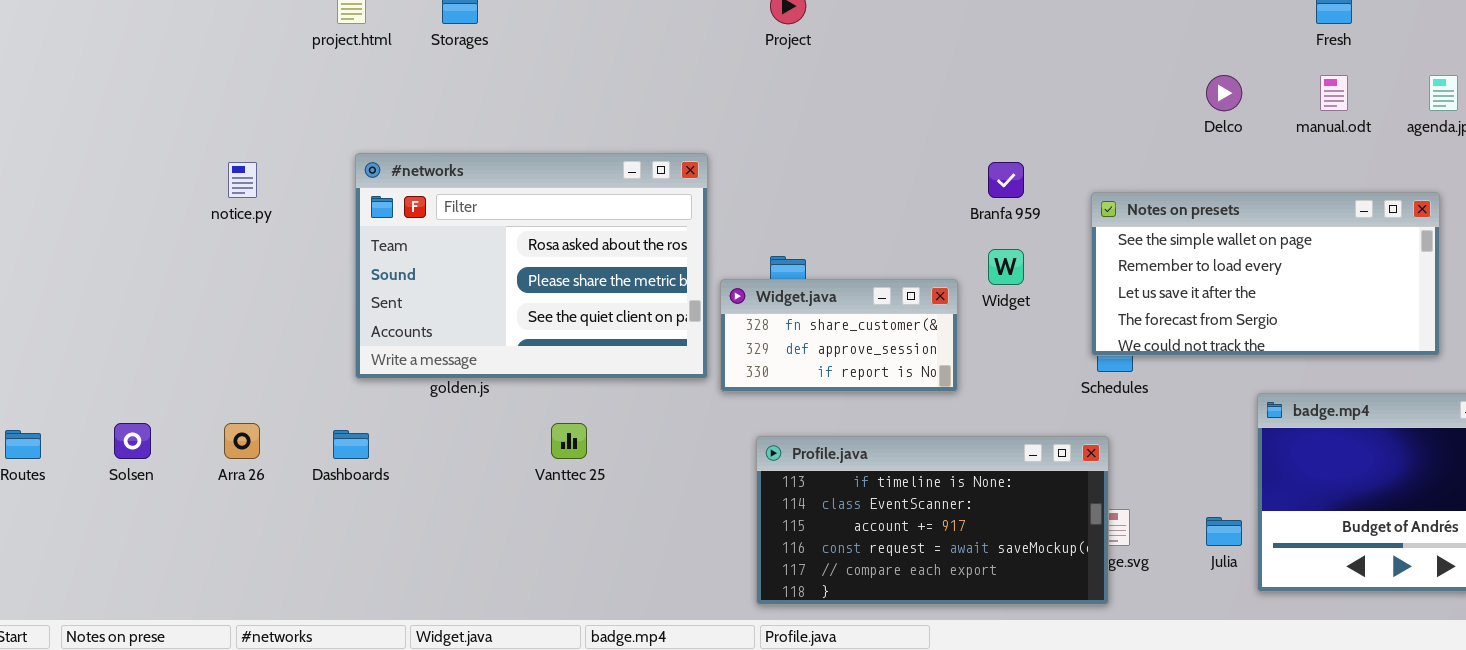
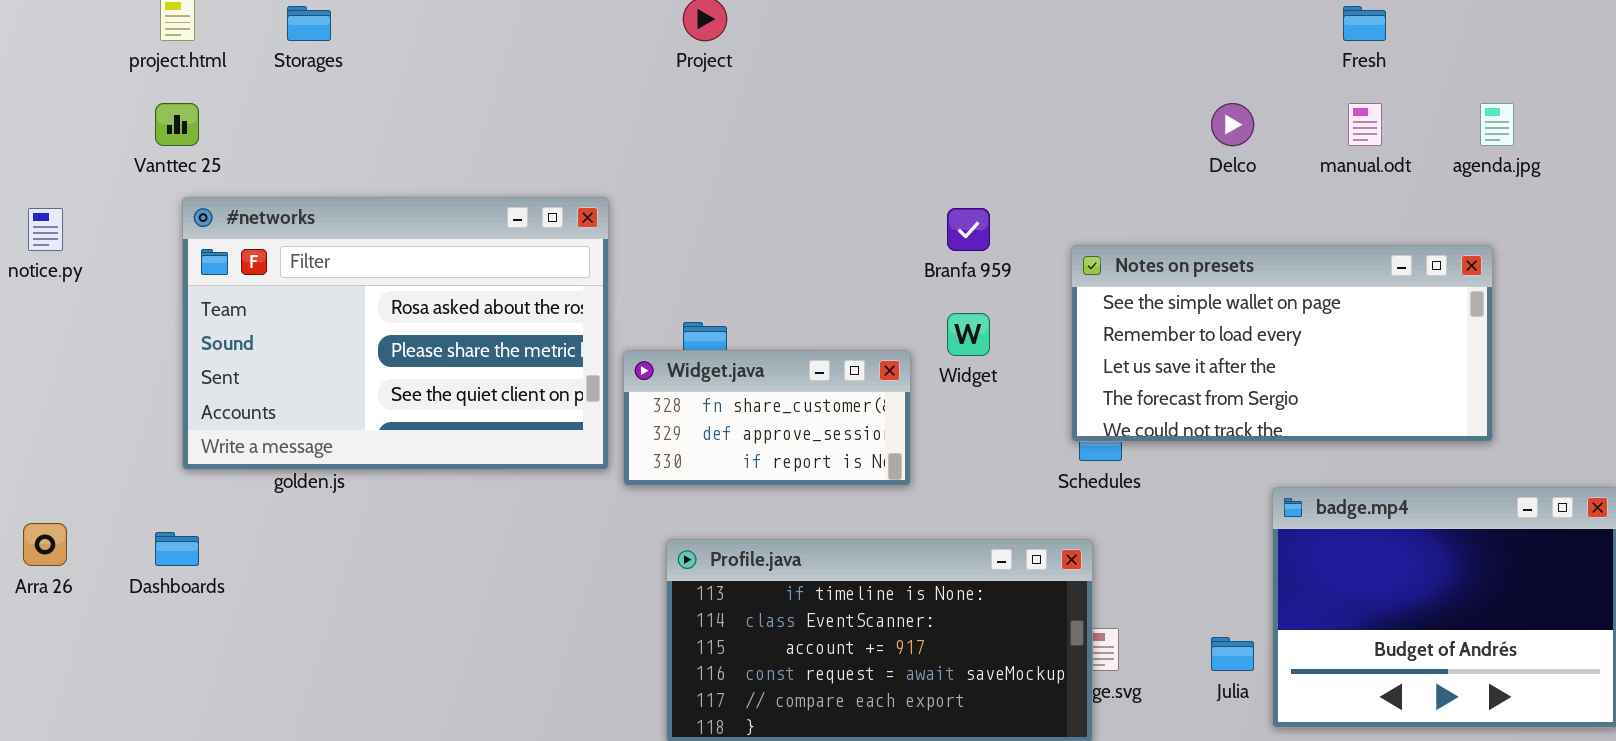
Vanttec 25: [551,423,587,459] -> [155,103,199,146], moved

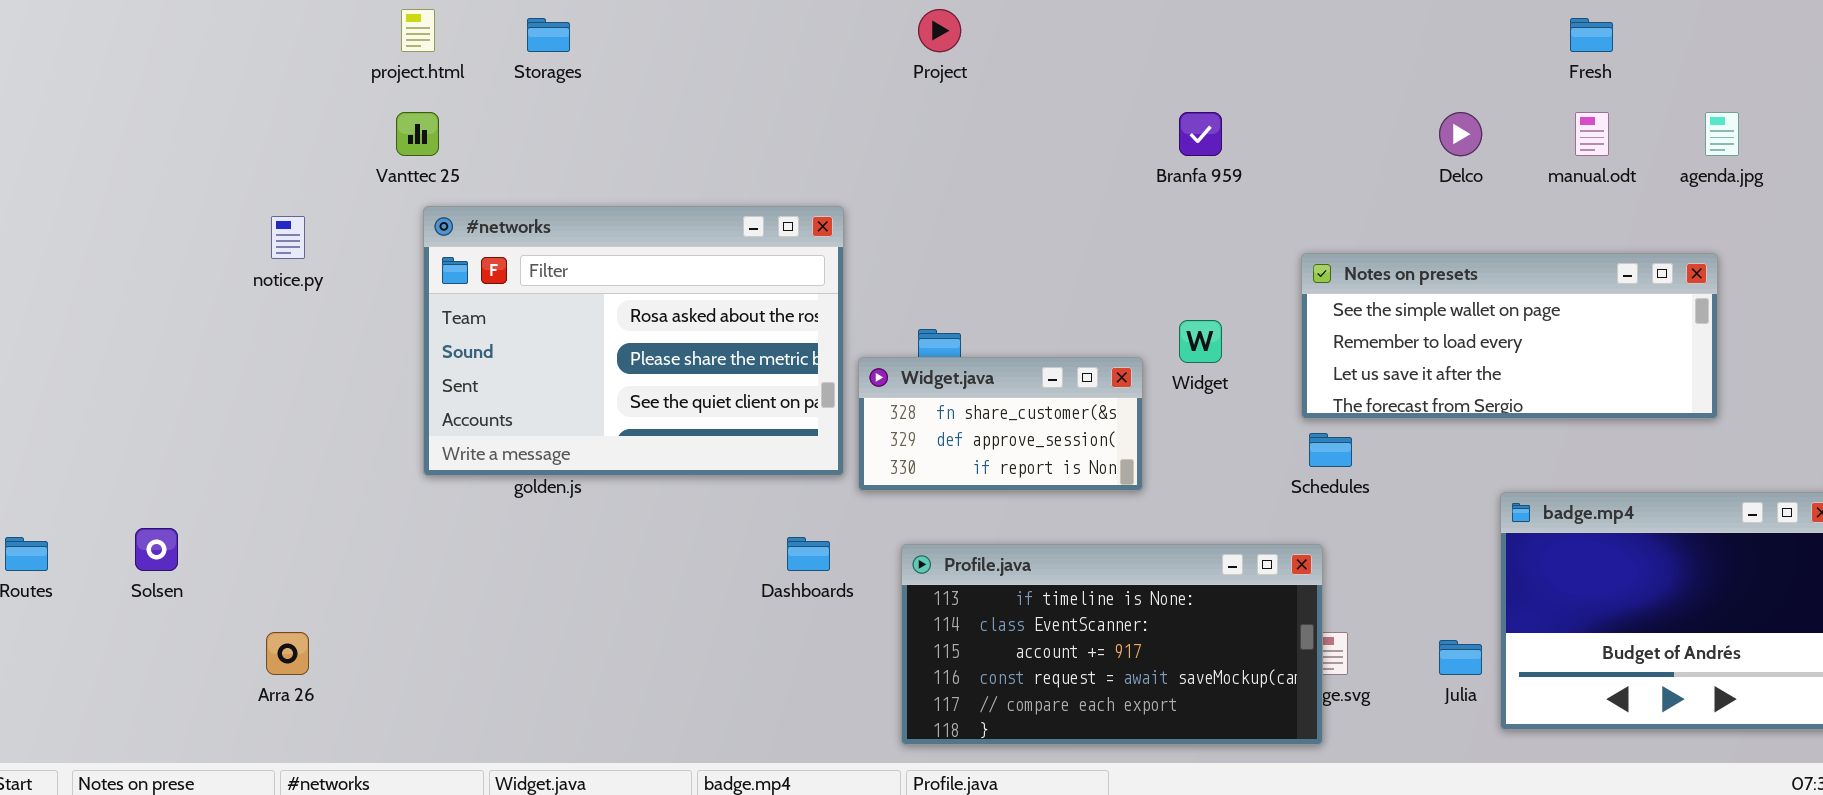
Branfa 959: [947,208,990,251] -> [1179,112,1222,156], moved
Notes on presets: [1071,245,1493,442] -> [1301,253,1718,419], resized
Arra 26: [23,523,67,566] -> [266,632,309,675], moved
Dashboards: [155,532,199,566] -> [787,537,830,571], moved

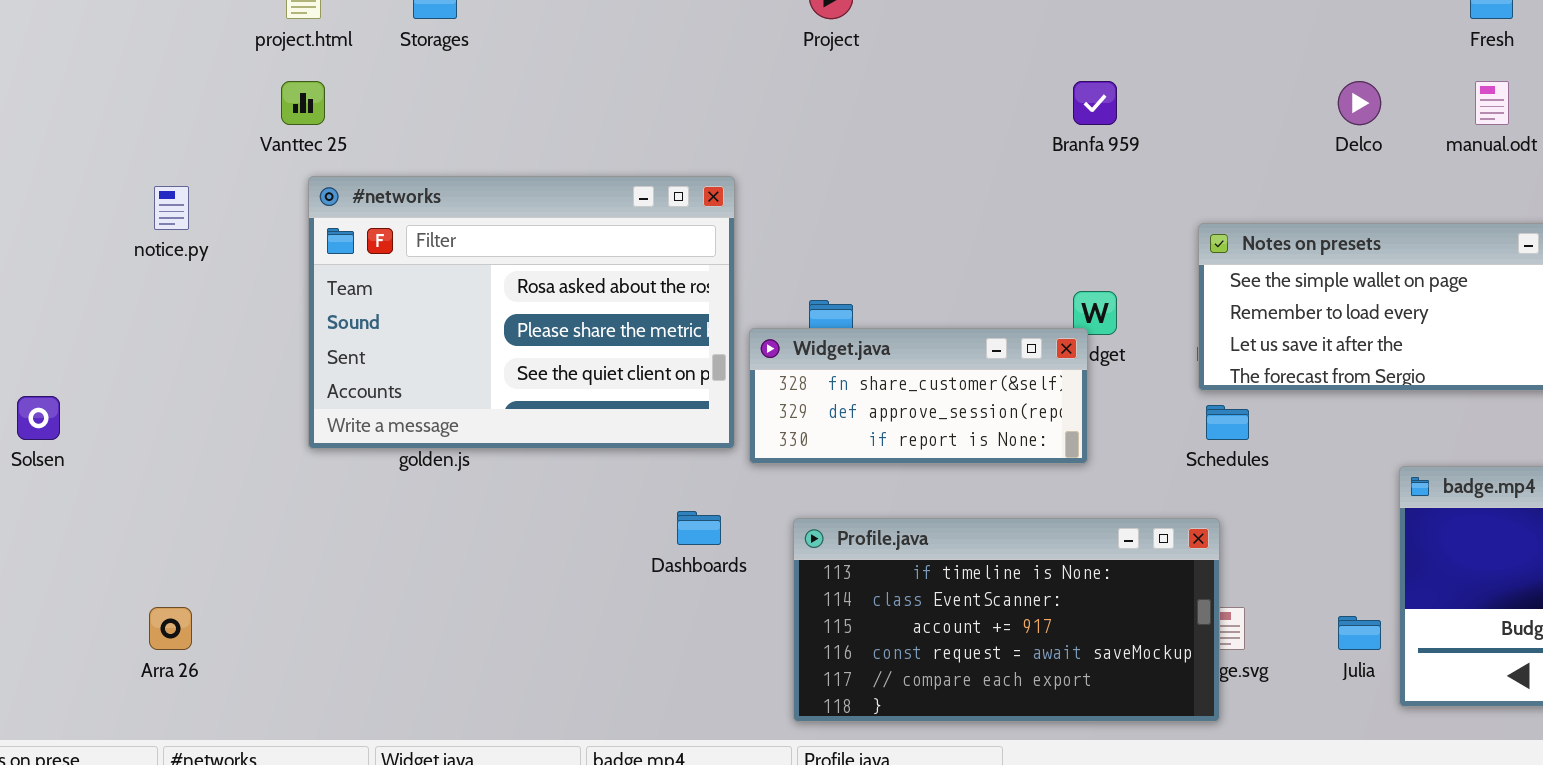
Widget.java: [858,357,1143,491] -> [749,328,1088,464], resized
Solsen: [135,528,178,571] -> [17,396,60,440], moved

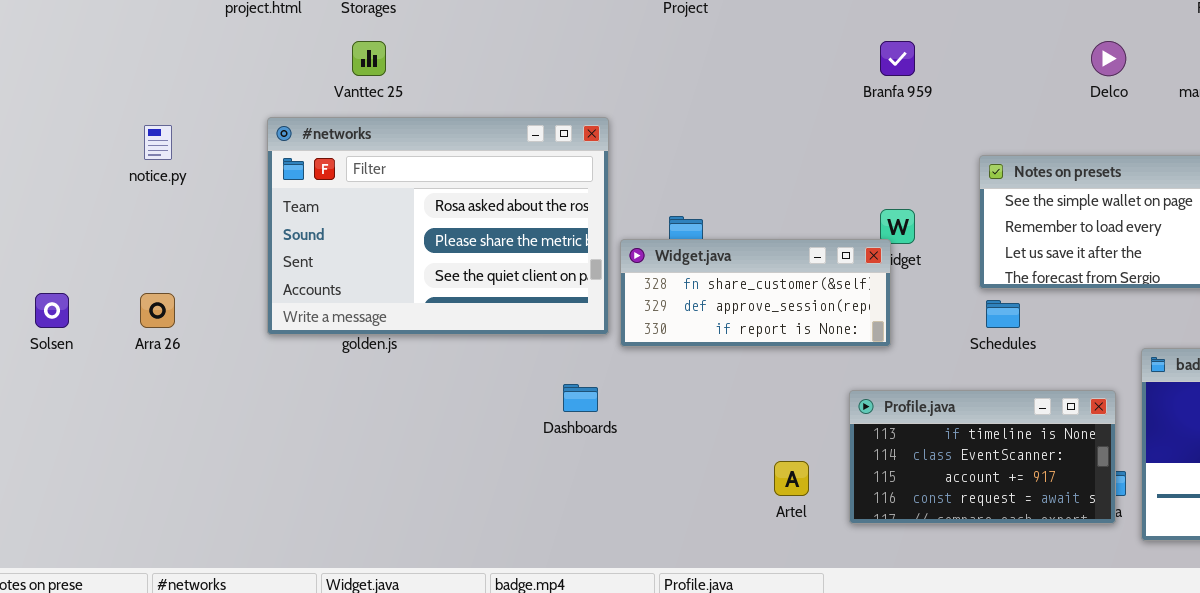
Vanttec 25: [281,81,325,125] -> [352,41,386,76], moved
Profile.java: [793,518,1220,722] -> [849,390,1116,524], moved, resized
Arra 26: [149,607,192,650] -> [140,293,175,328], moved

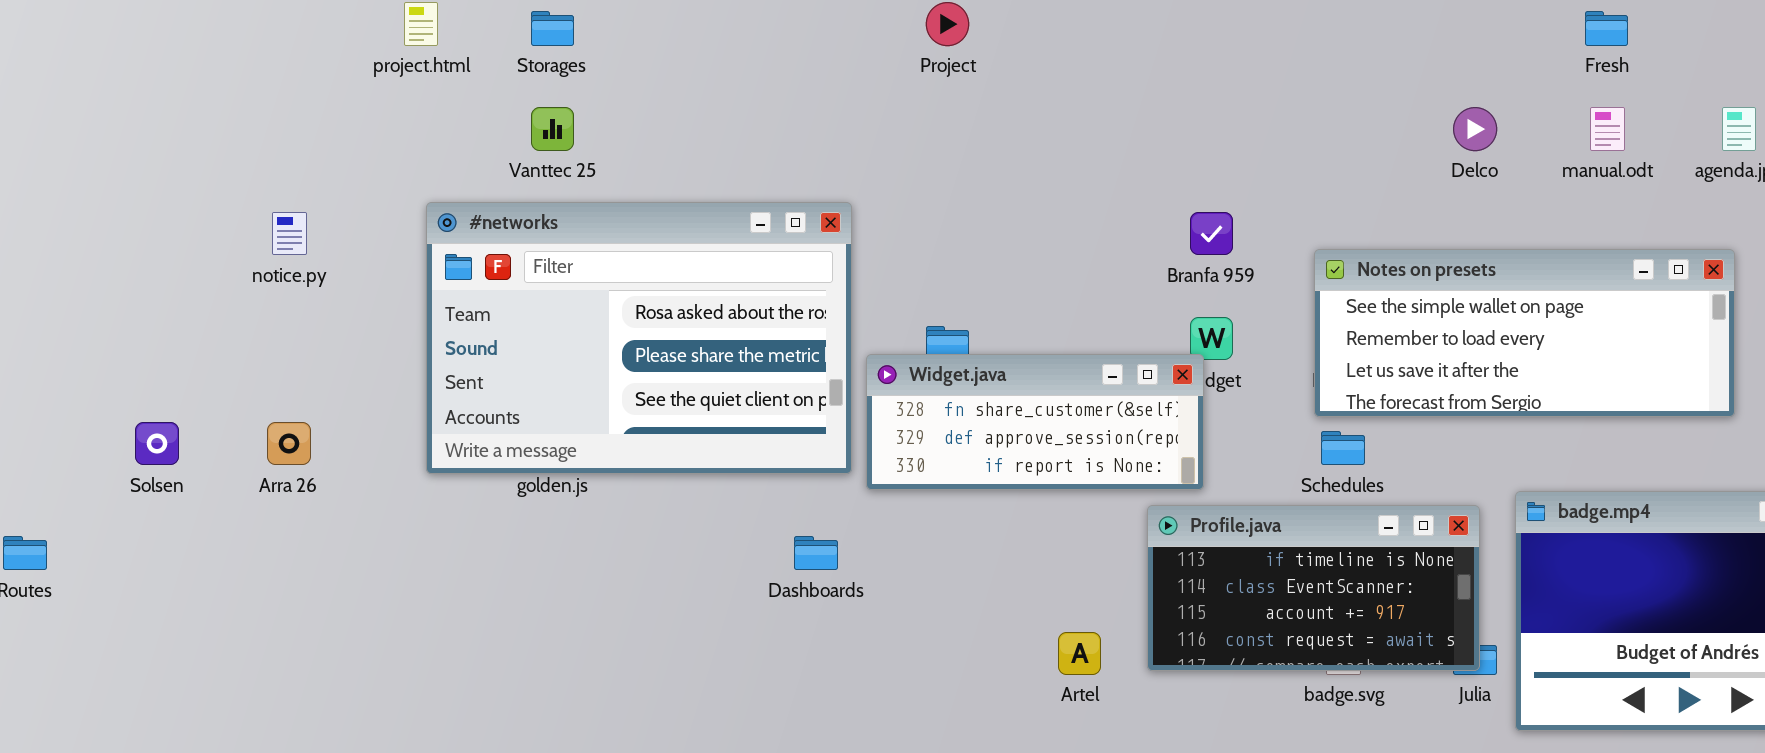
Branfa 959: [880,41,915,76] -> [1190,212,1233,255], moved
Profile.java: [849,390,1116,524] -> [1147,505,1480,671], moved

